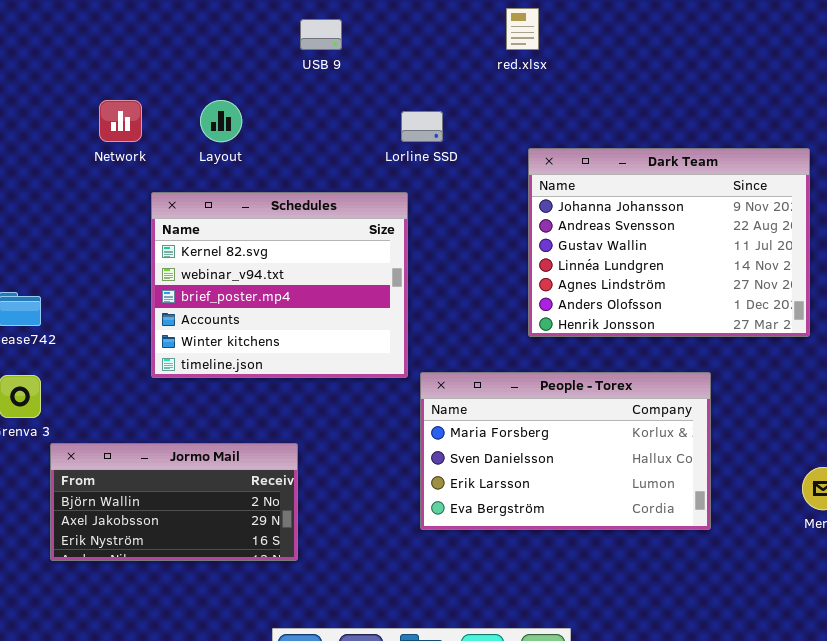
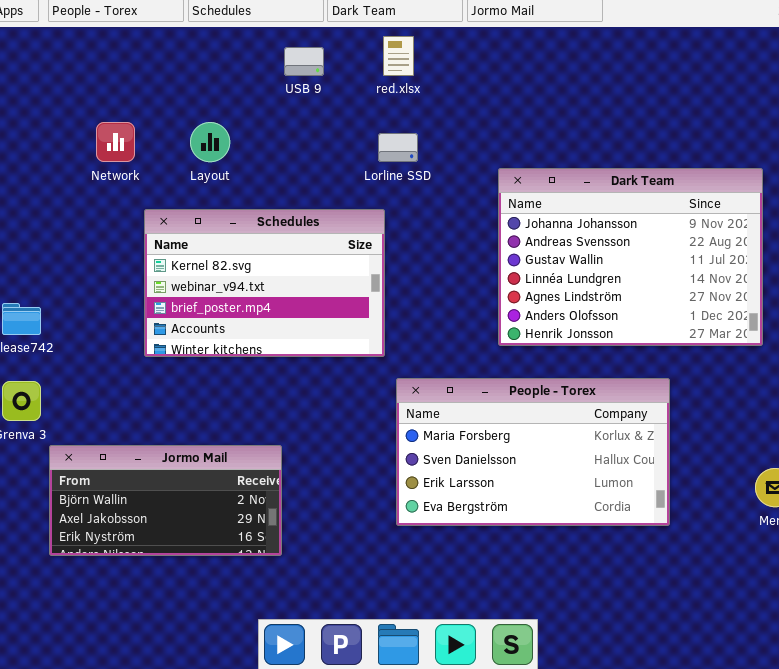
red.xlsx: [506,8,539,50] -> [383,36,414,76], moved
Schedules: [151,192,408,378] -> [144,209,385,357], resized

